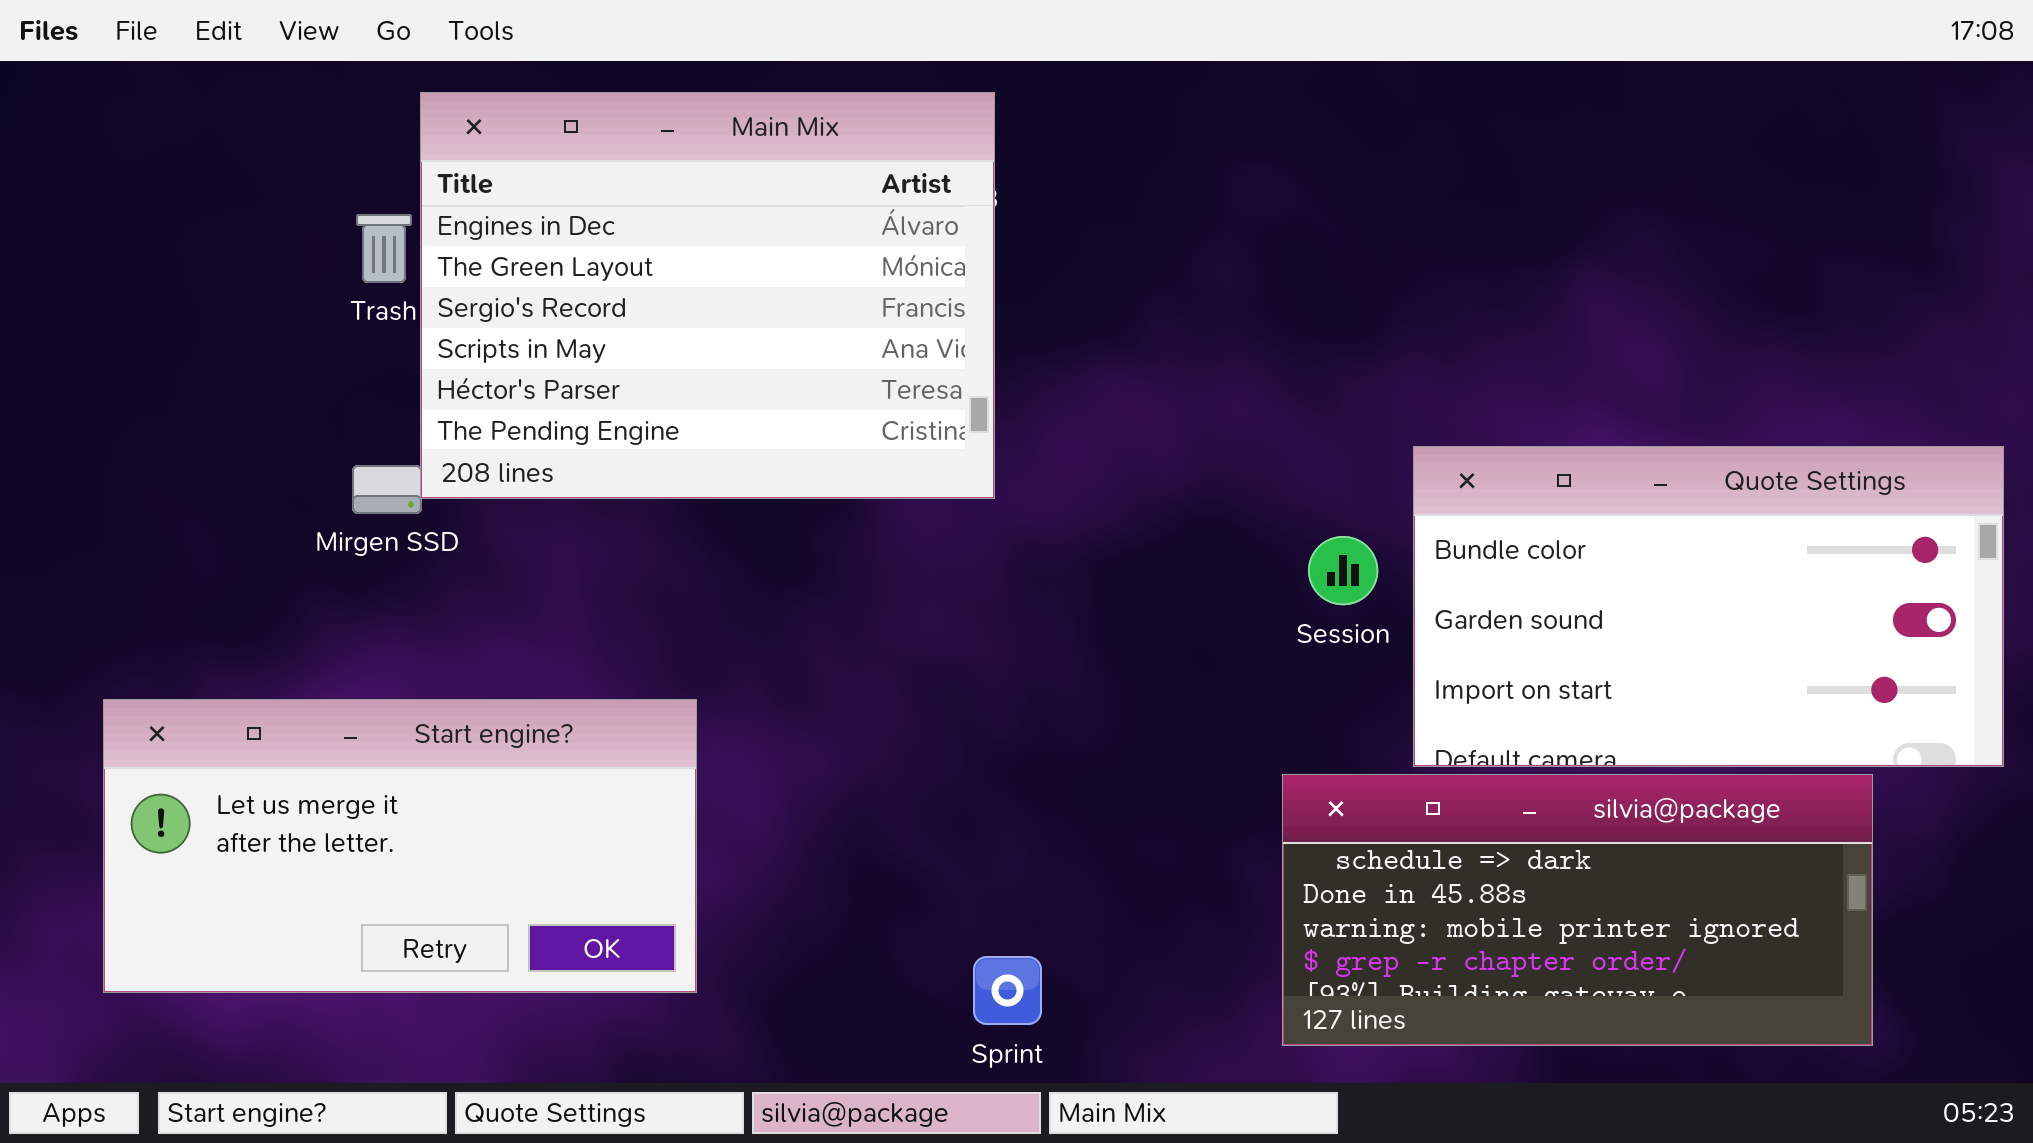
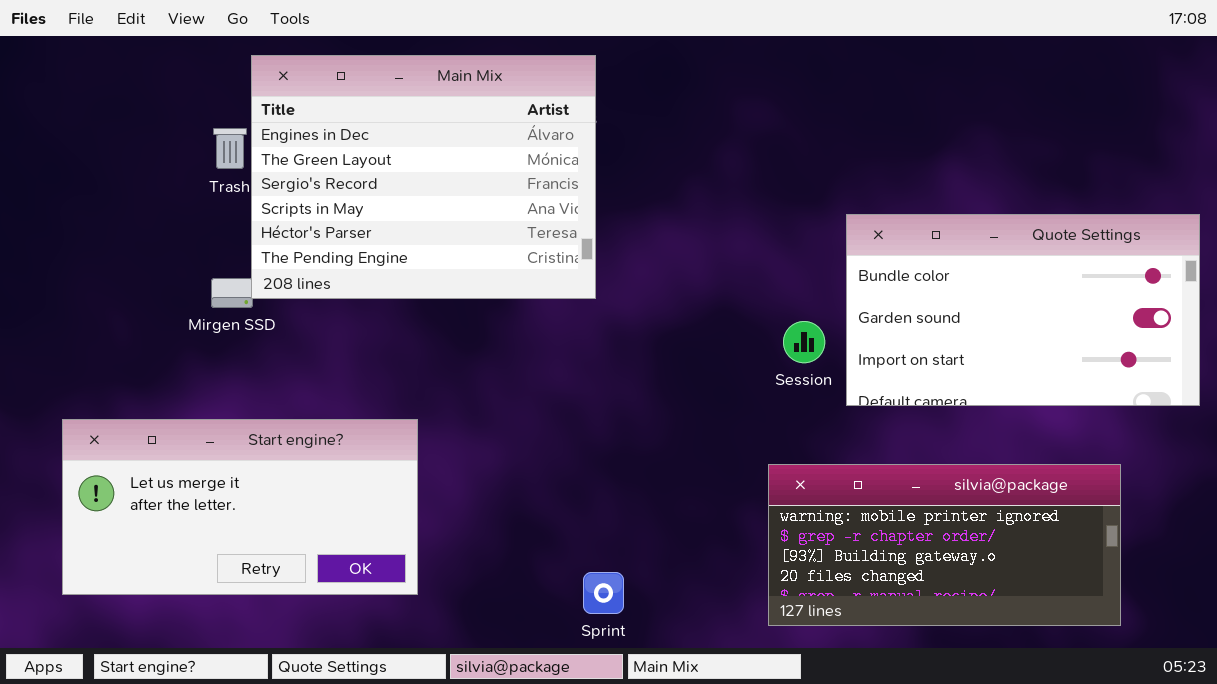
Quote Settings: [1413,446,2004,767] -> [846,214,1200,406], moved
silvia@package: [1282,774,1873,1046] -> [768,464,1121,626], scrolled down 2 rows

